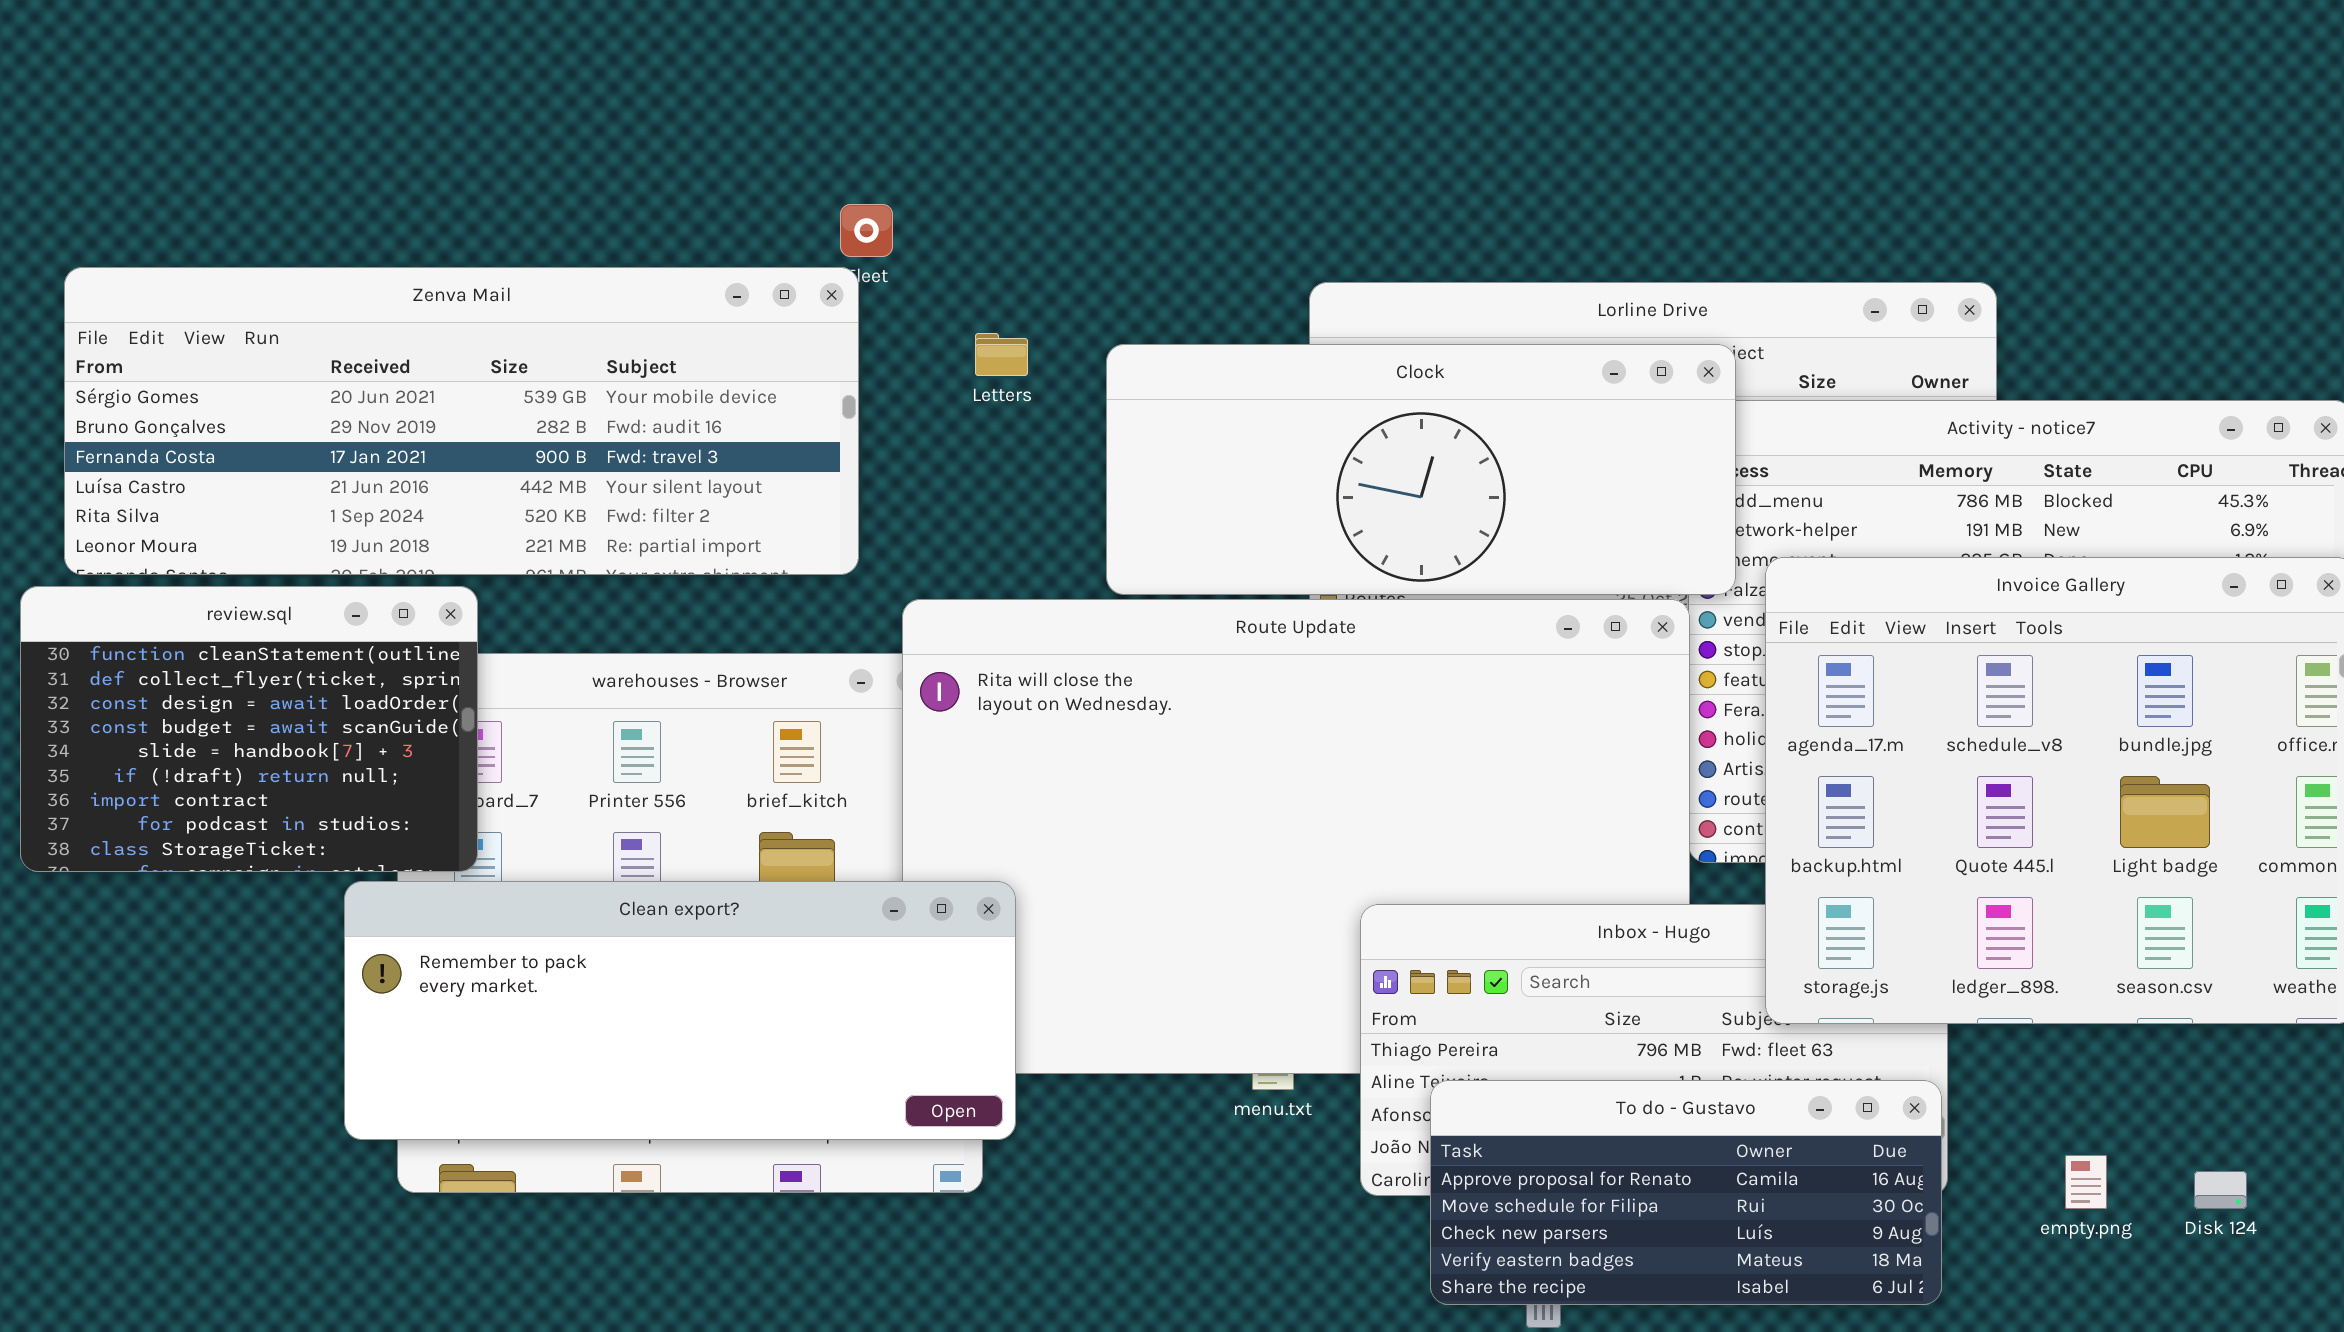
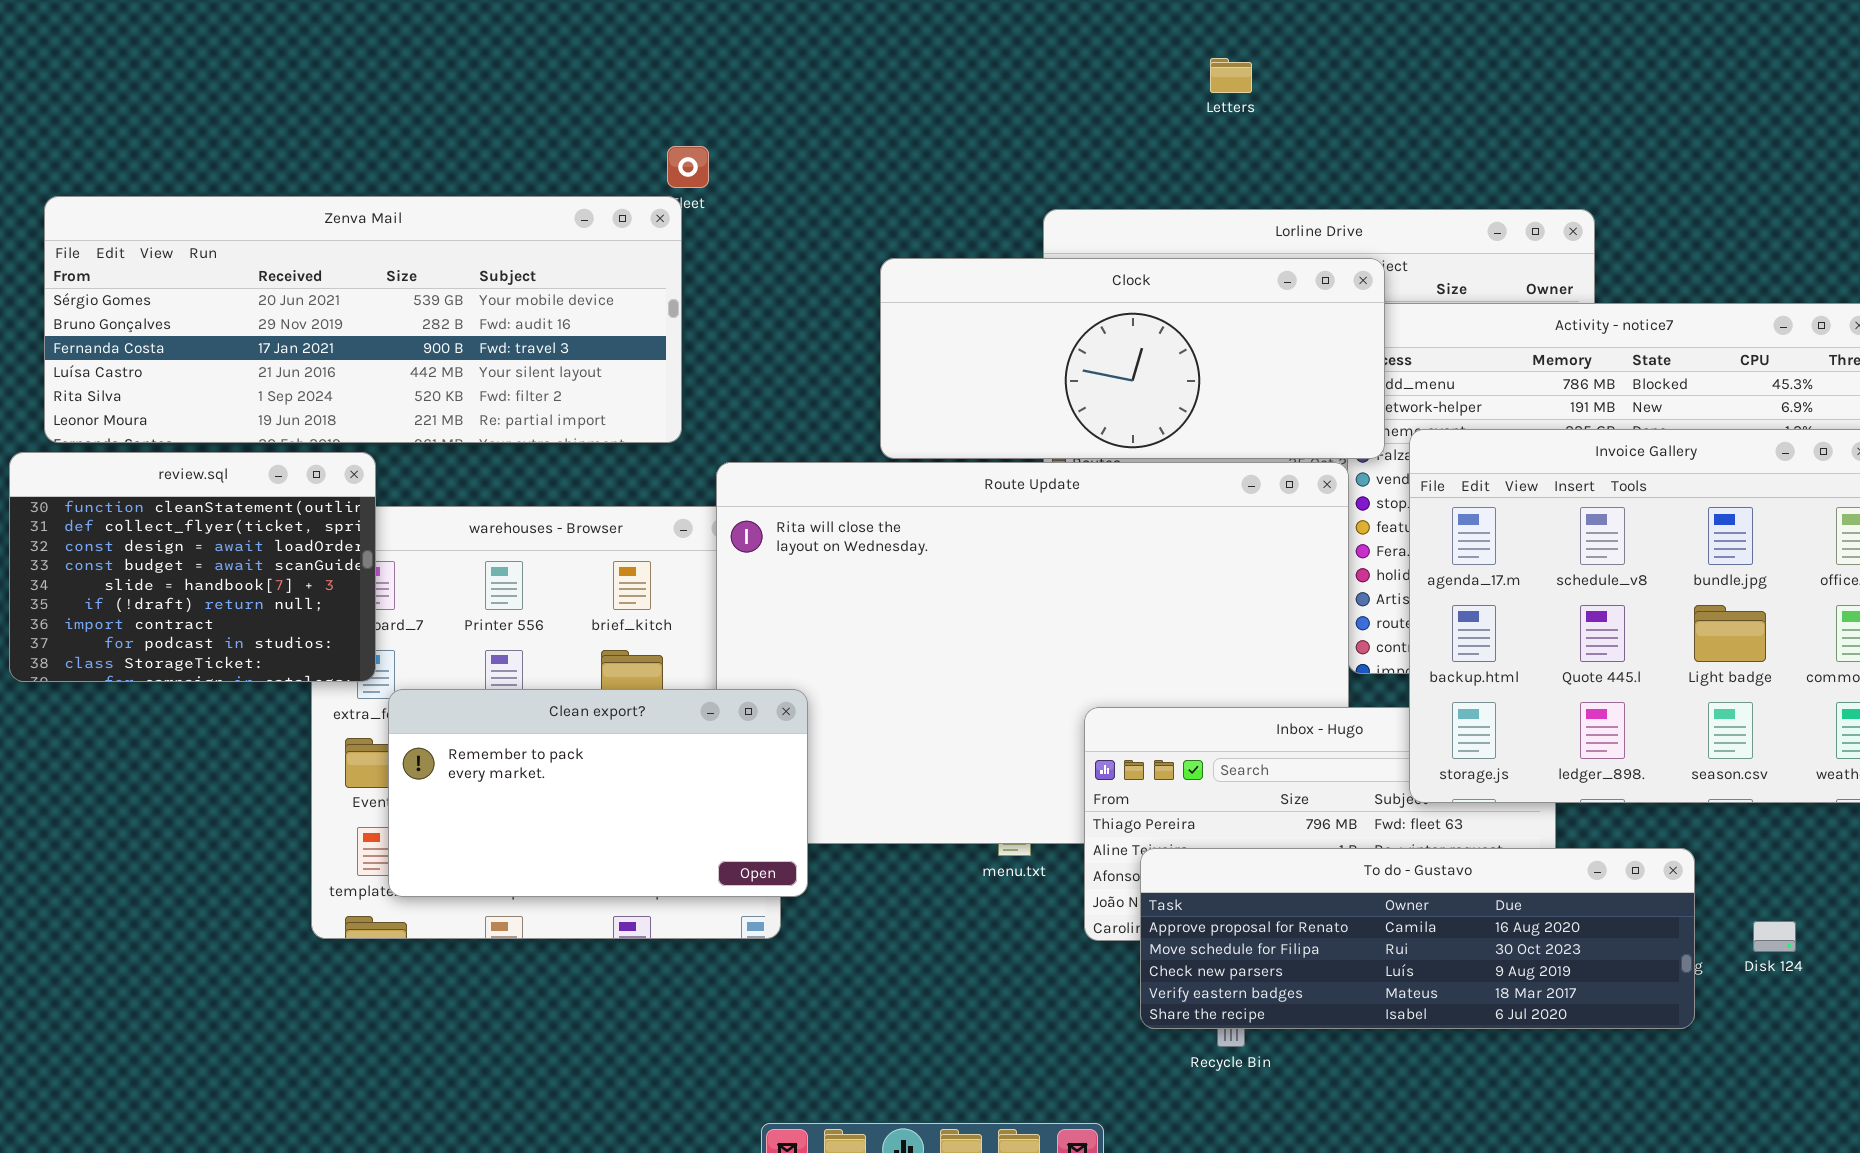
Letters: [975,333,1028,376] -> [1210,58,1252,93], moved
Clean export?: [344,881,1016,1140] -> [388,689,808,897], resized
To do - Gustavo: [1430,1080,1942,1305] -> [1140,848,1695,1029], resized

